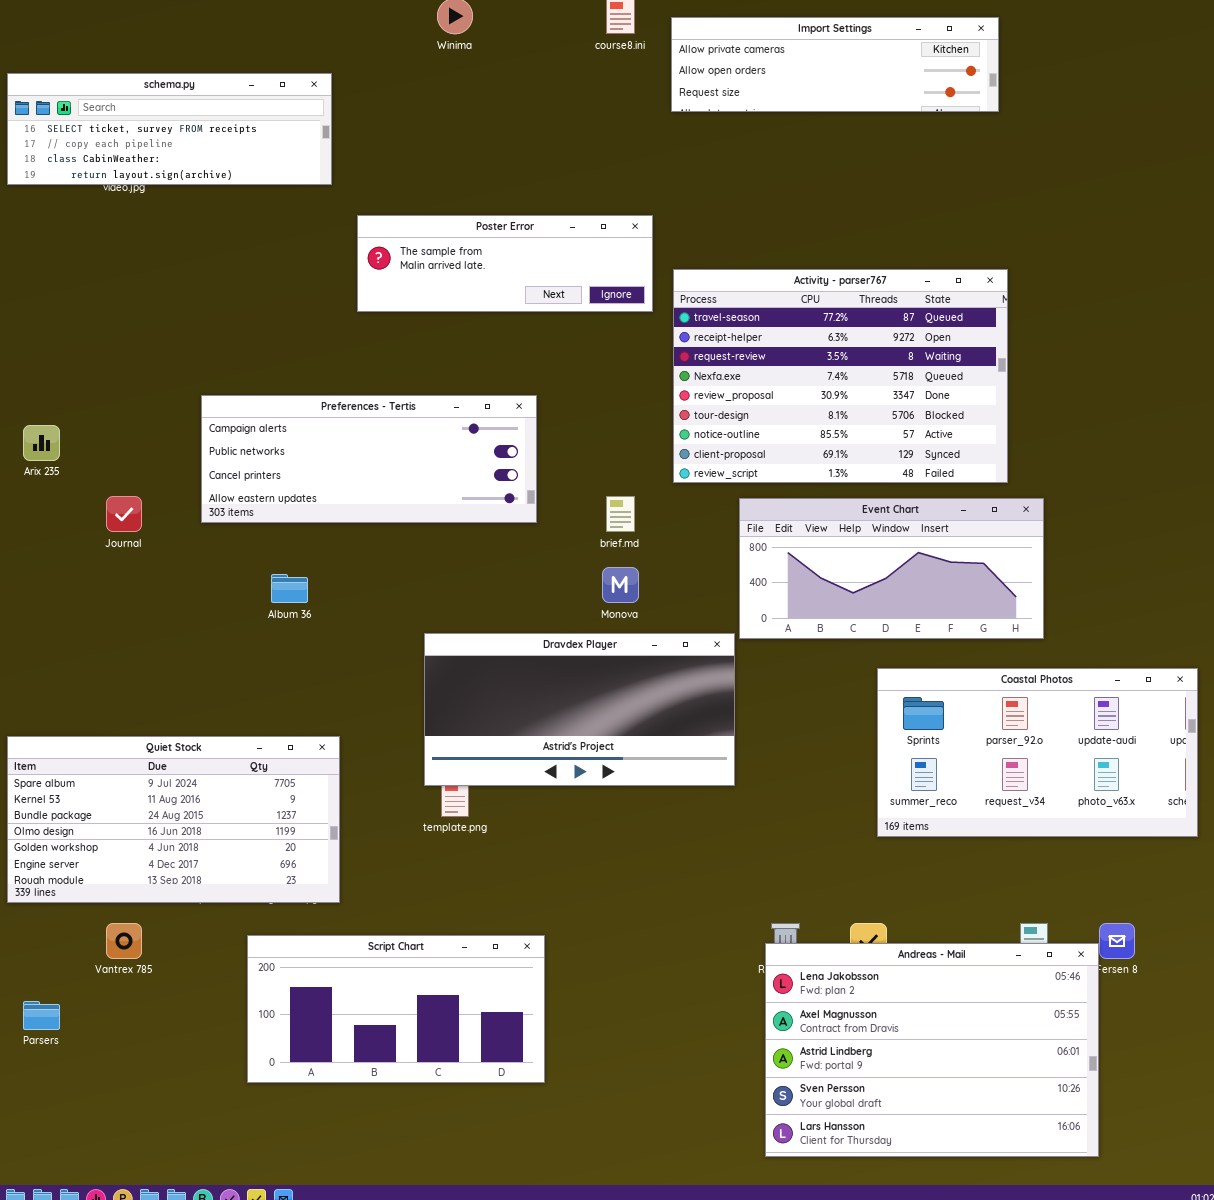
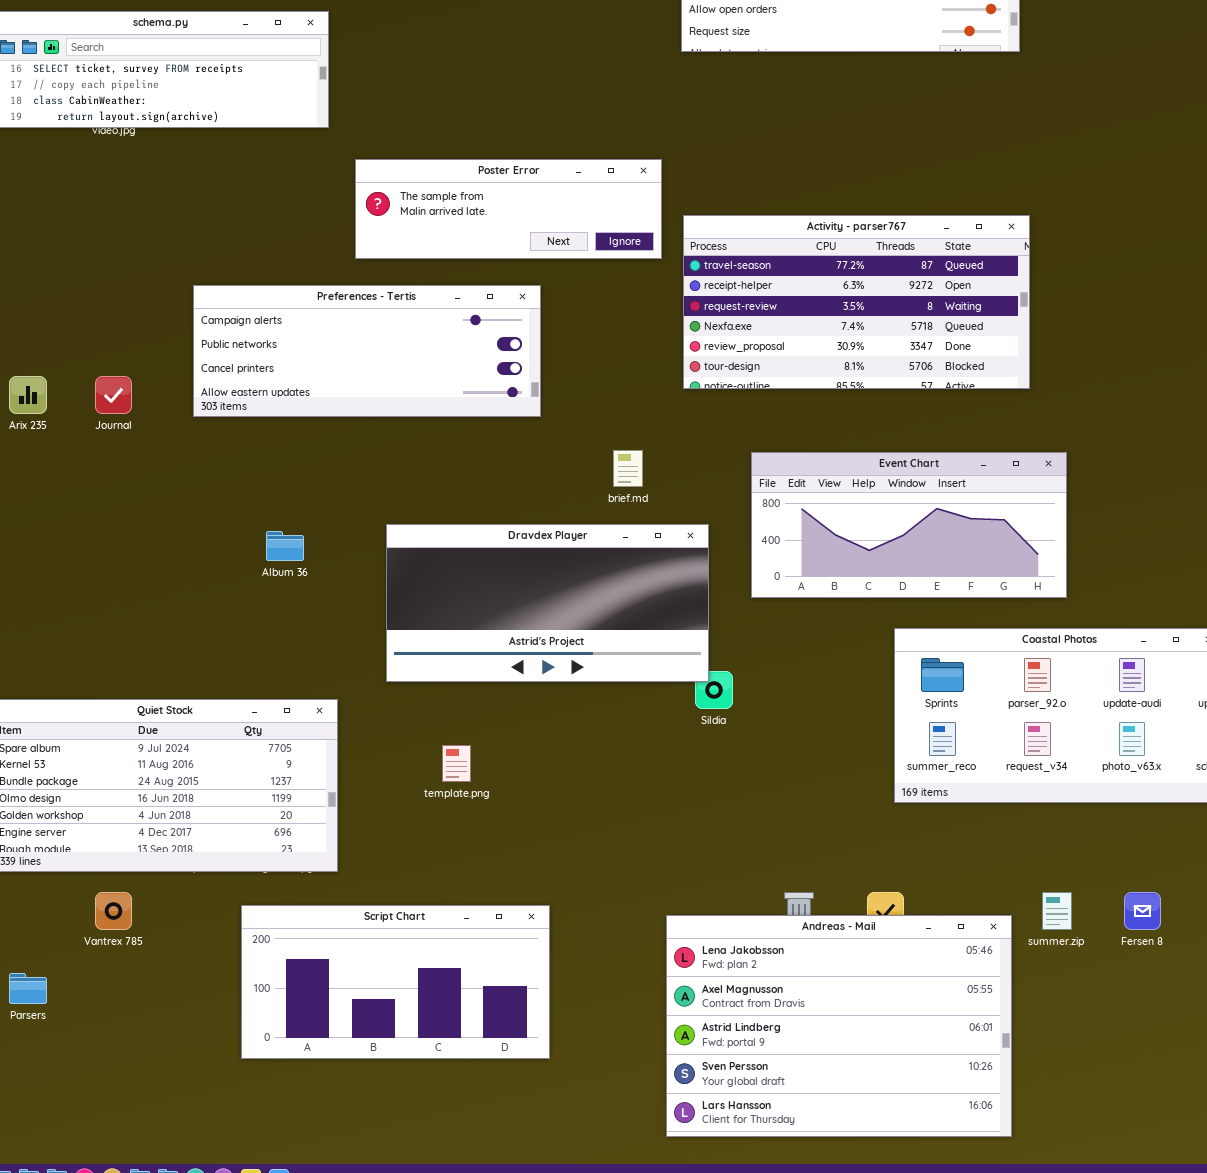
Activity - parser767: [673,269,1008,483] -> [683,215,1030,389], resized
Preferences - Tertis: [201,395,537,523] -> [193,285,541,417], moved
Journal: [106,496,142,532] -> [95,376,132,414], moved
Dravdex Player: [424,633,735,786] -> [386,524,709,682], moved
Andreas - Mail: [765,943,1099,1157] -> [666,915,1012,1137], moved

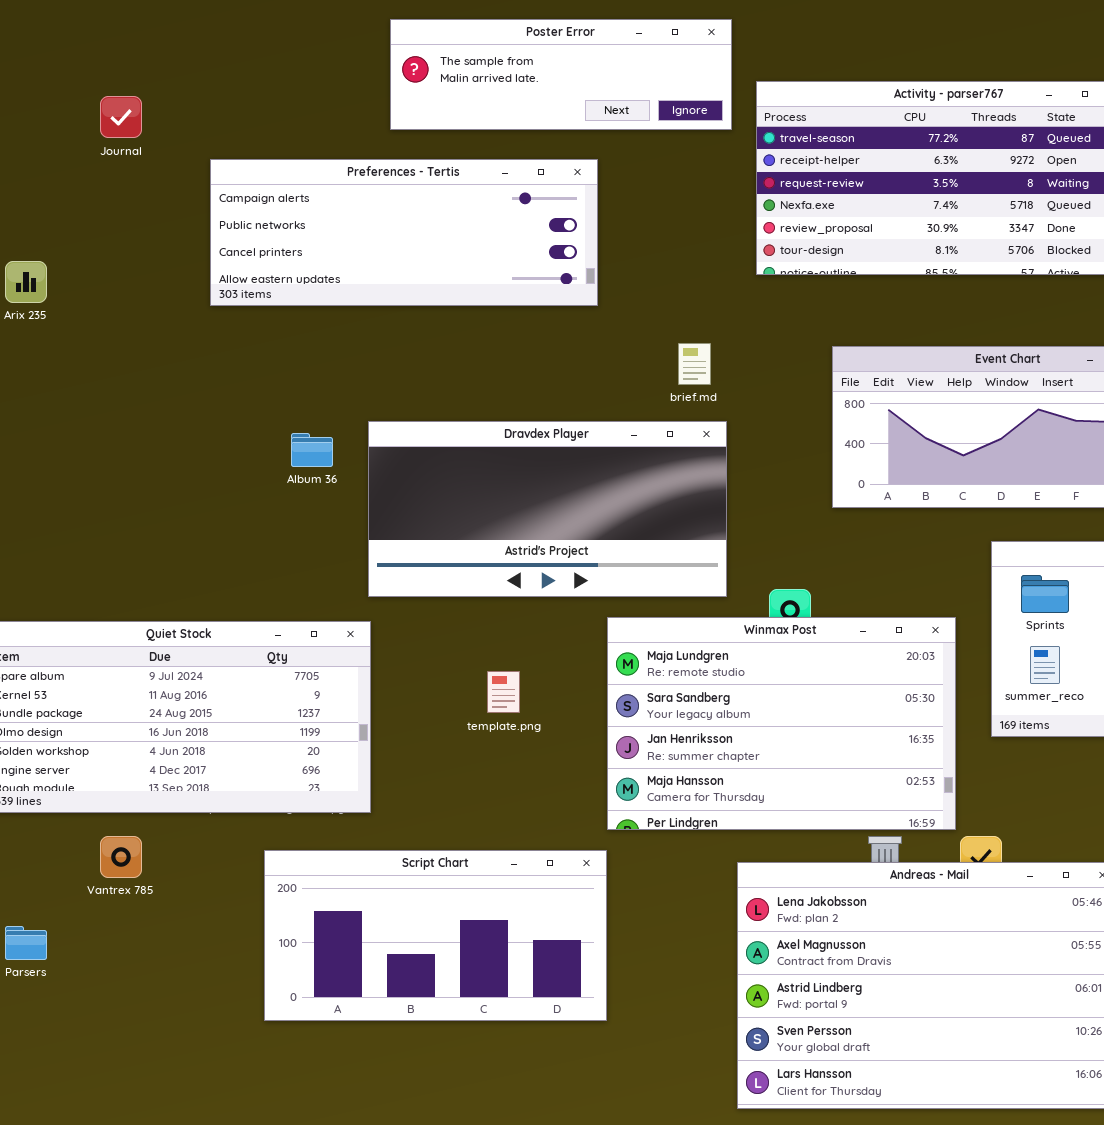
Journal: [95,376,132,414] -> [100,96,142,138], moved
Dravdex Player: [386,524,709,682] -> [368,421,727,597], moved
Winmax Post: none -> [607,617,956,830], opened

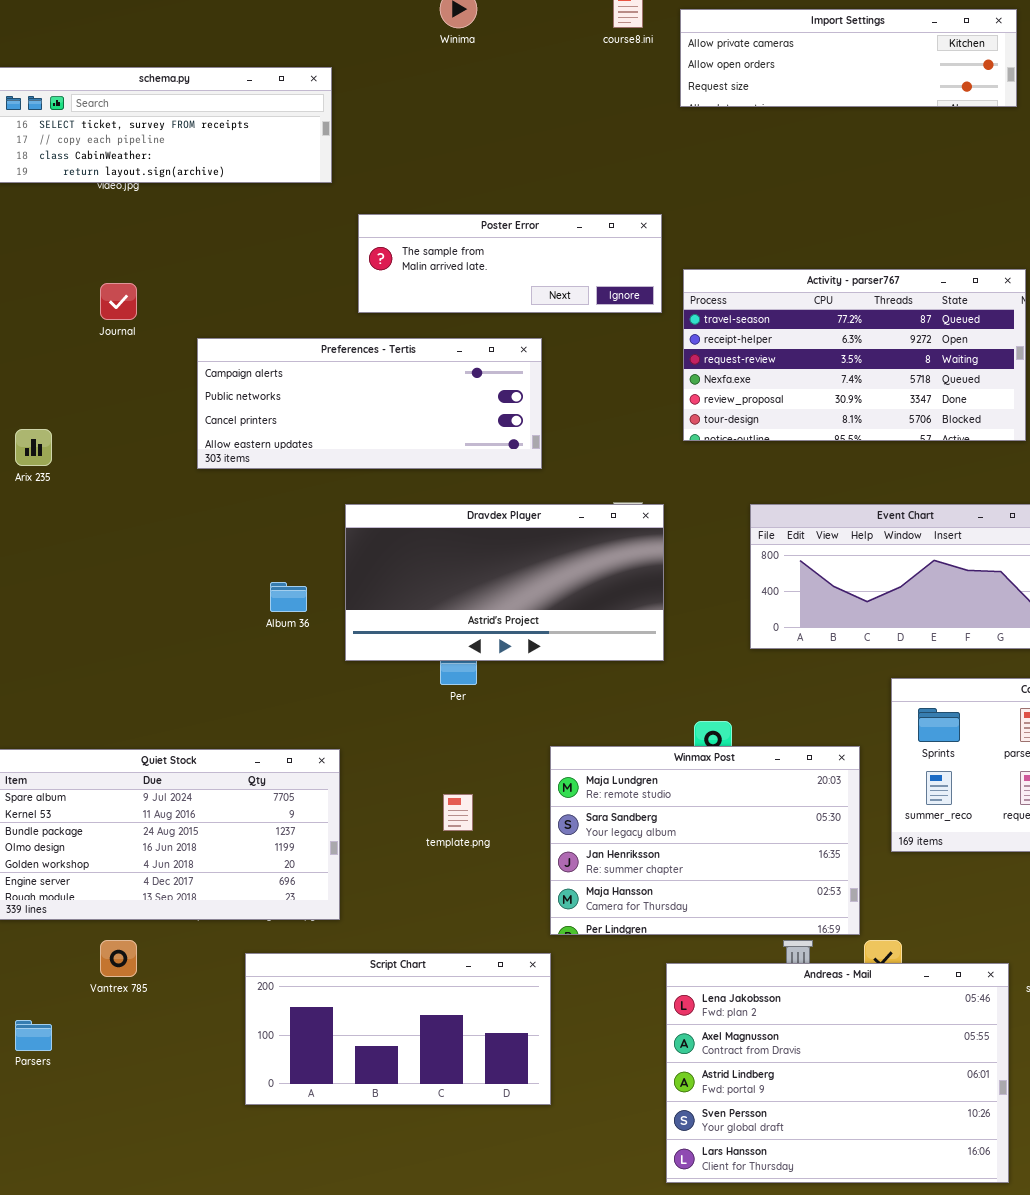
Dravdex Player: [368,421,727,597] -> [345,504,664,661], moved

